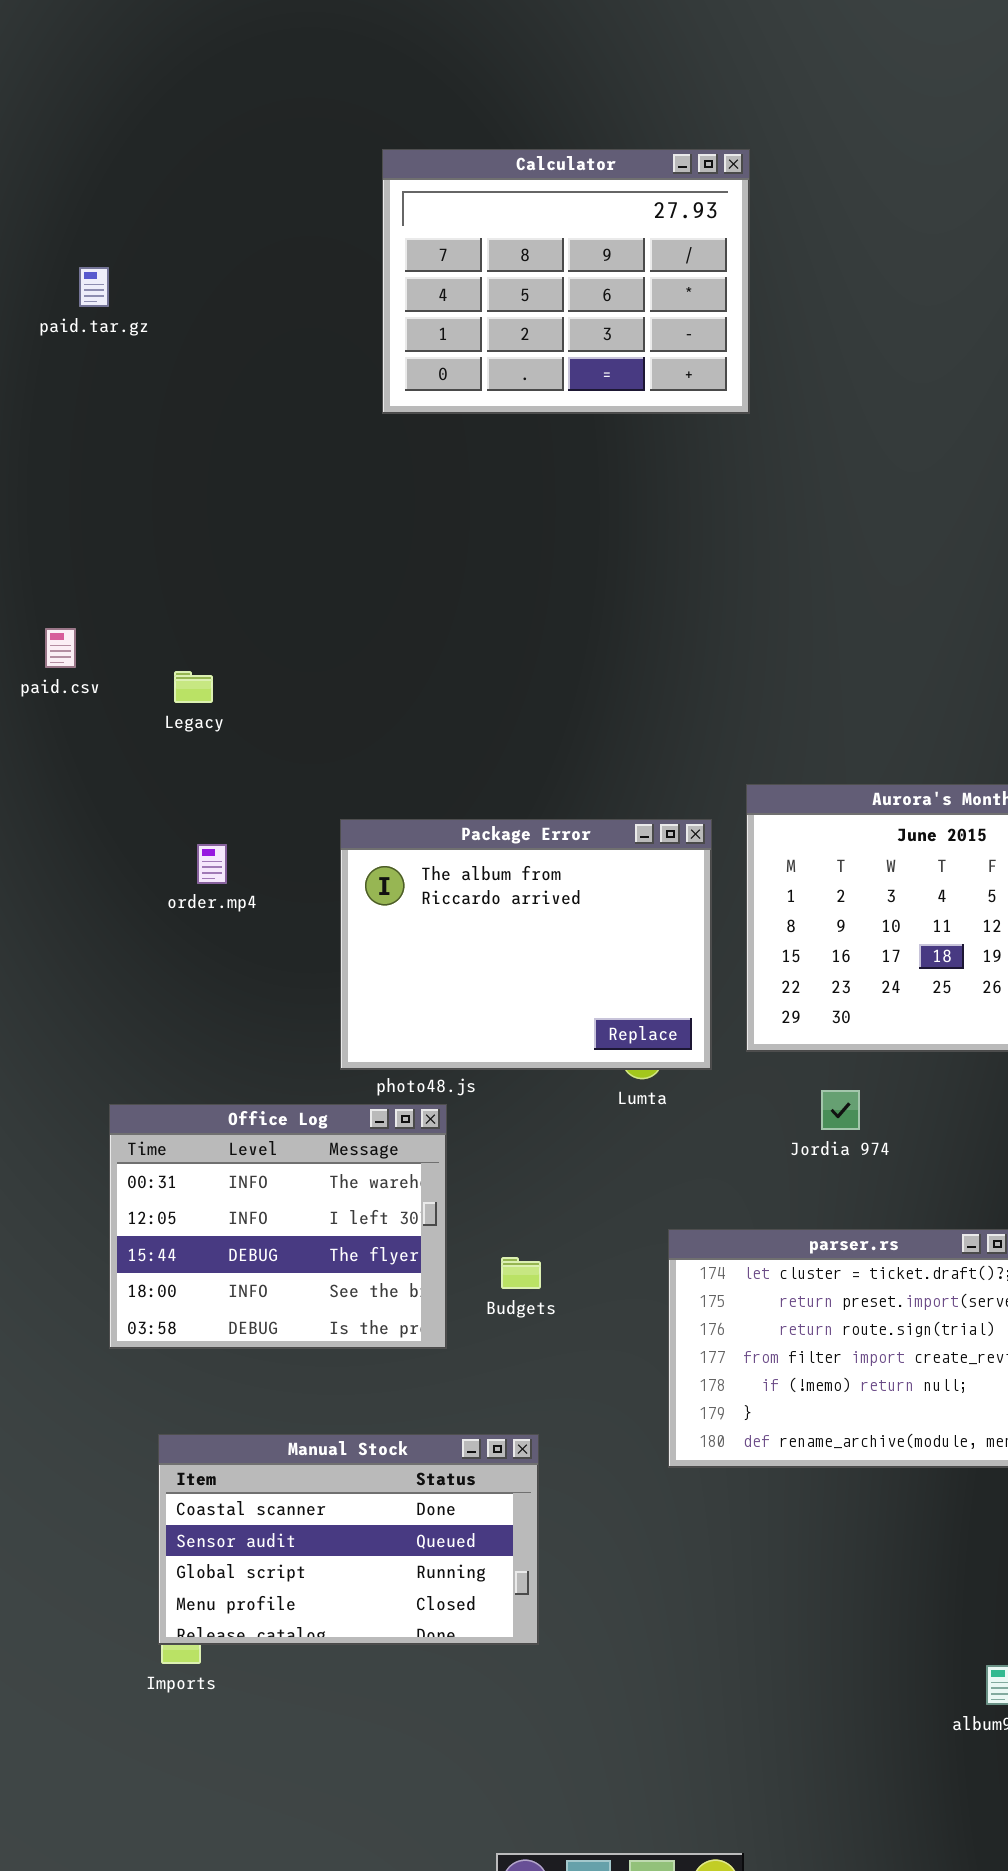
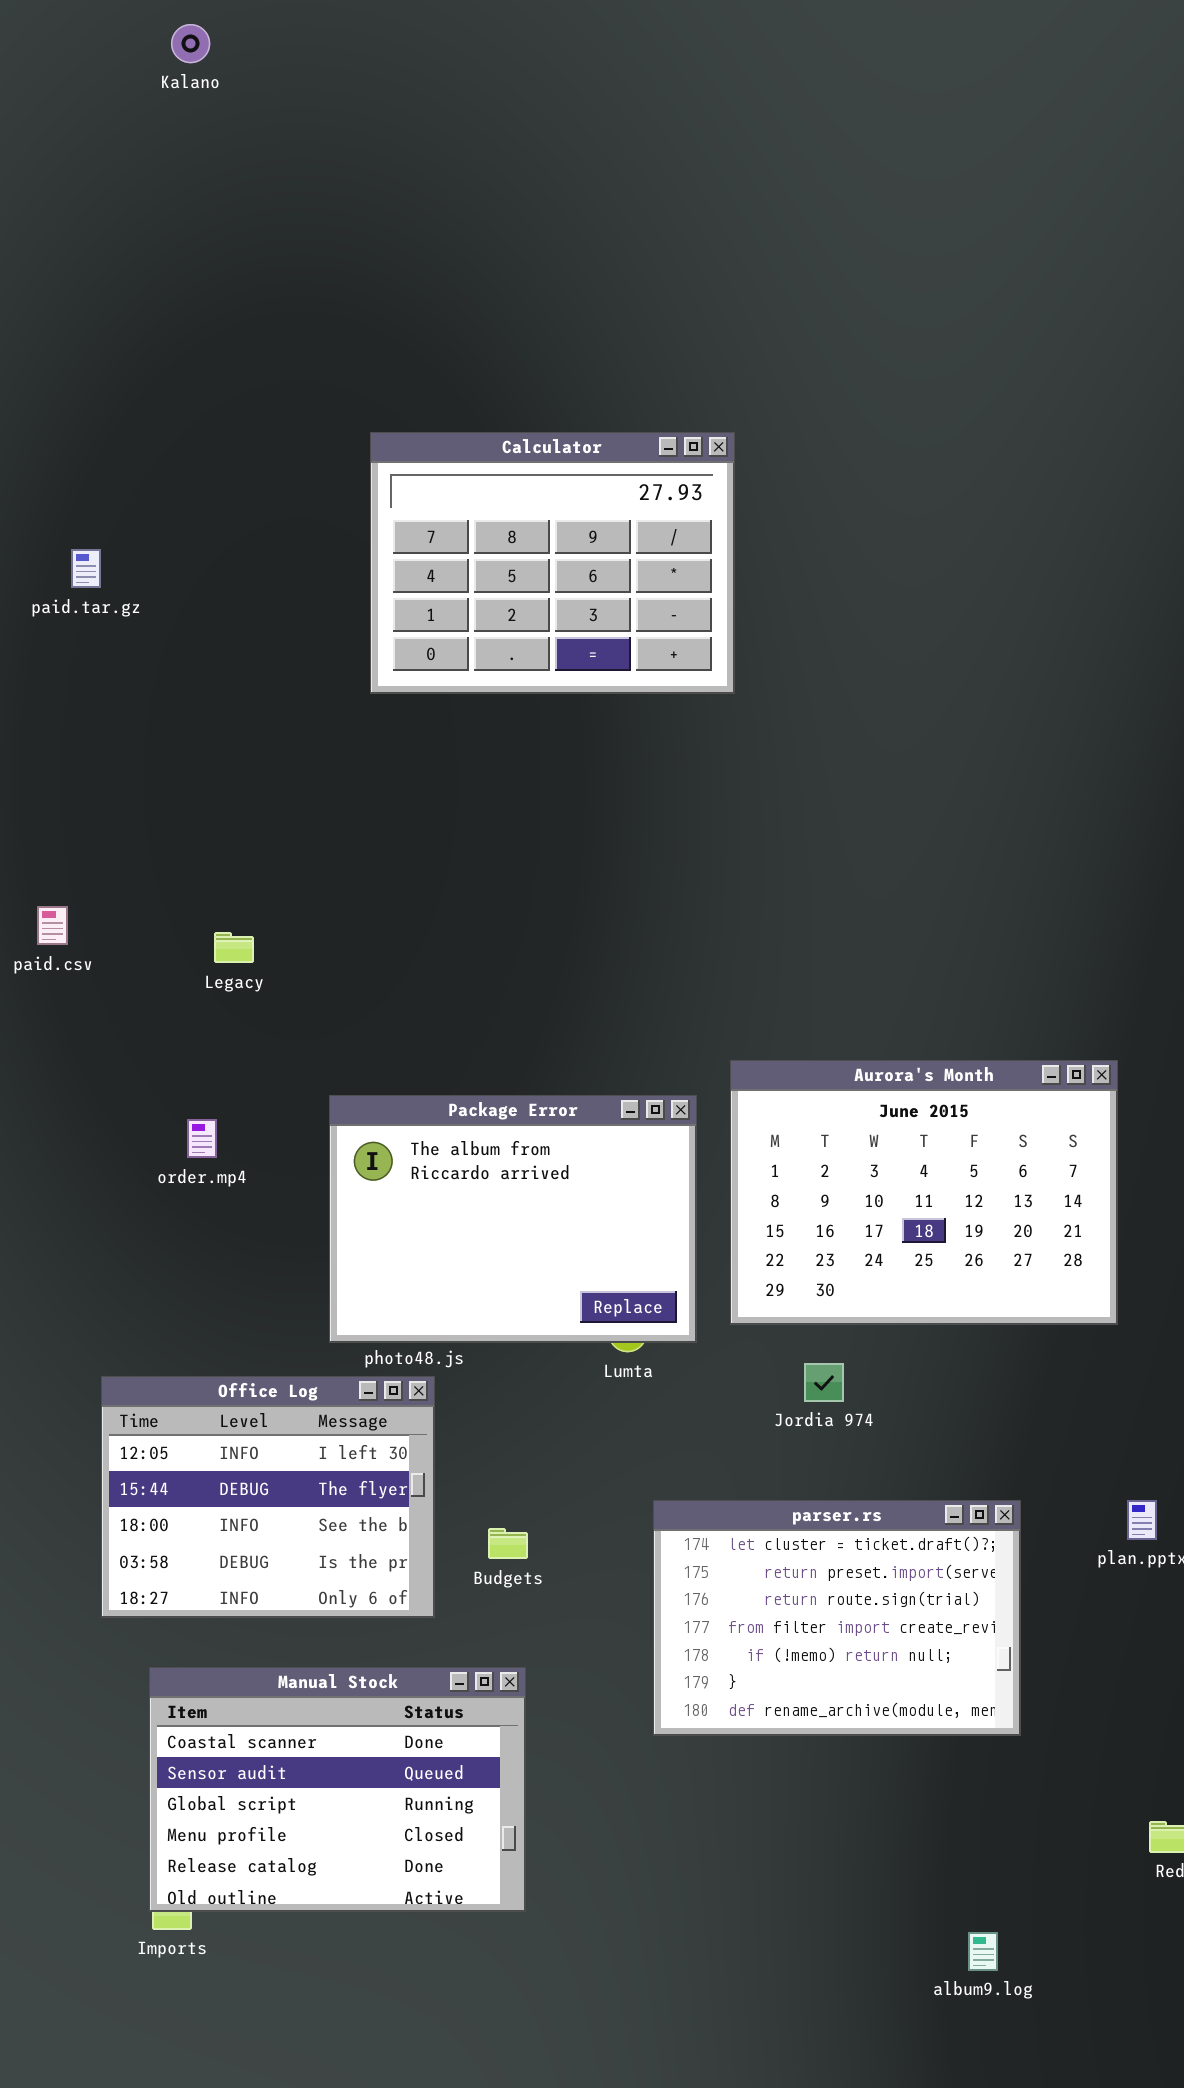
Legacy: [174,671,213,703] -> [214,932,254,963], moved
Office Log: [109,1104,447,1349] -> [101,1376,435,1618], scrolled down 1 row
Manual Stock: [158,1434,539,1645] -> [149,1667,526,1912], resized

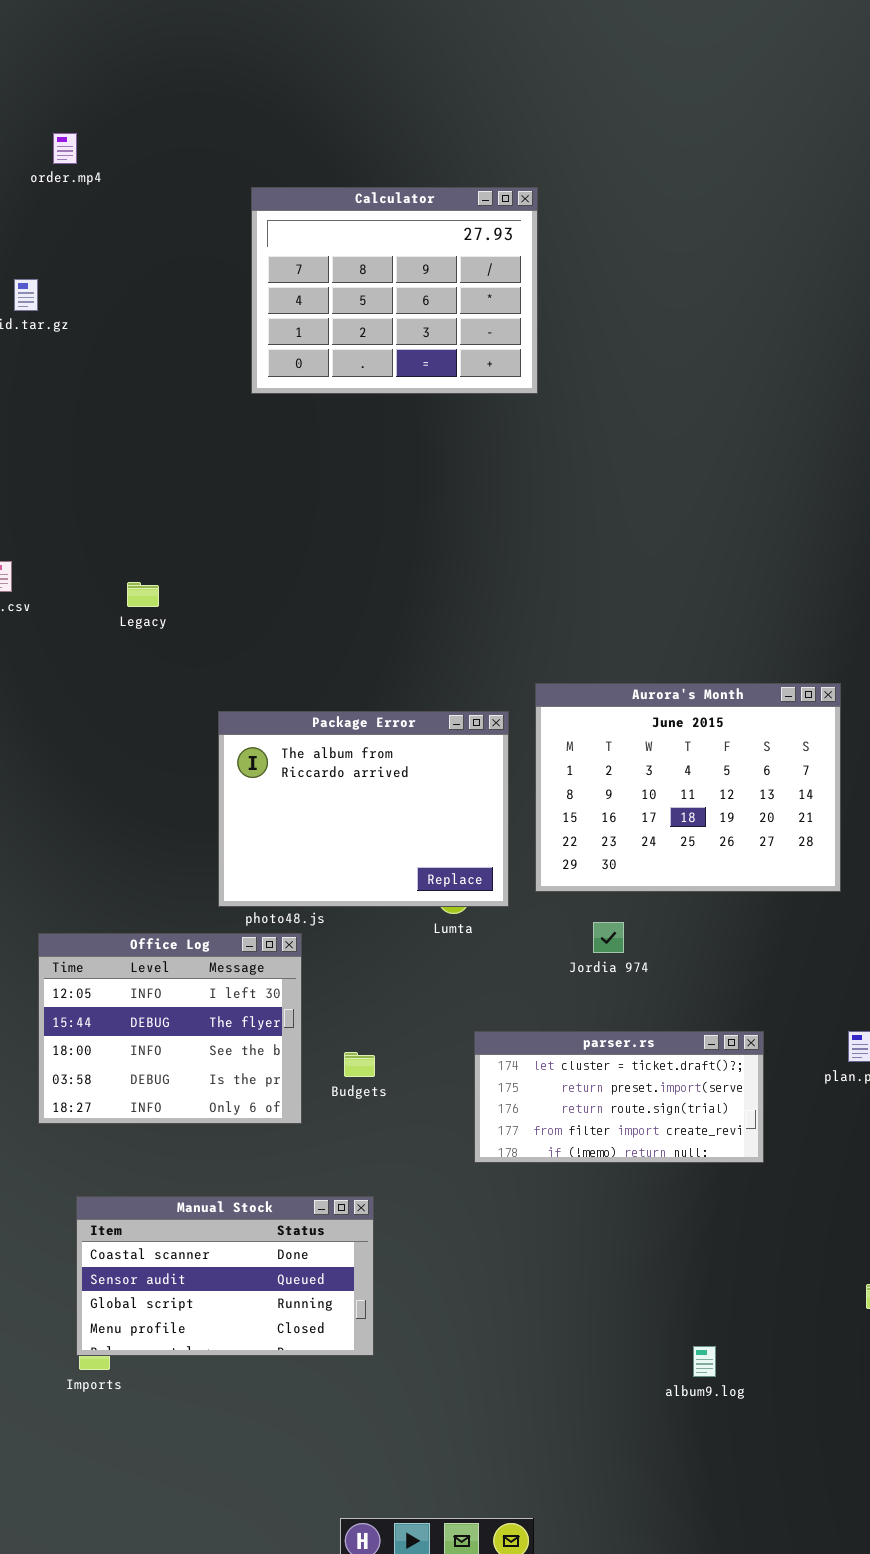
order.mp4: [187,1119,217,1158] -> [53,133,77,164], moved
parser.rs: [653,1500,1021,1736] -> [474,1031,764,1163], resized
Manual Stock: [149,1667,526,1912] -> [76,1196,374,1356], resized
album9.log: [968,1932,998,1971] -> [693,1346,716,1377], moved

